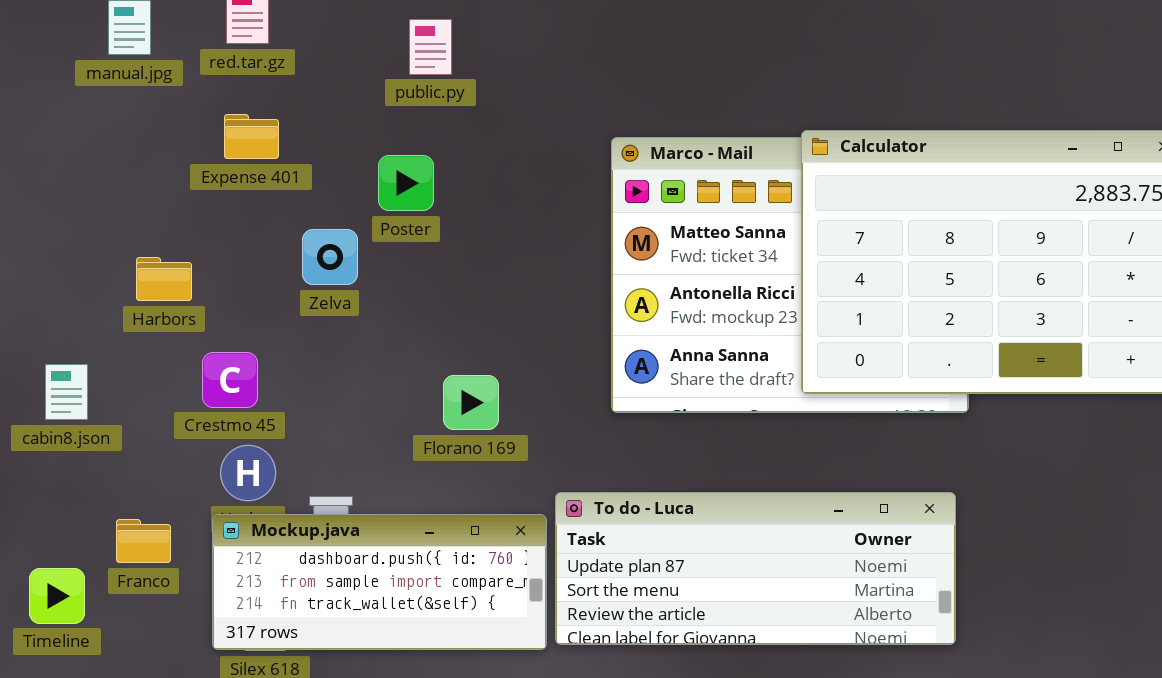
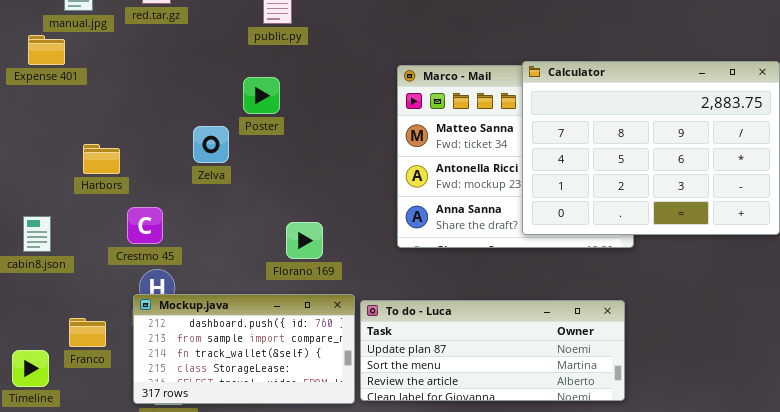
Expense 401: [224,114,279,159] -> [28,35,65,65], moved
Mockup.java: [212,514,547,650] -> [133,294,355,404], resized

